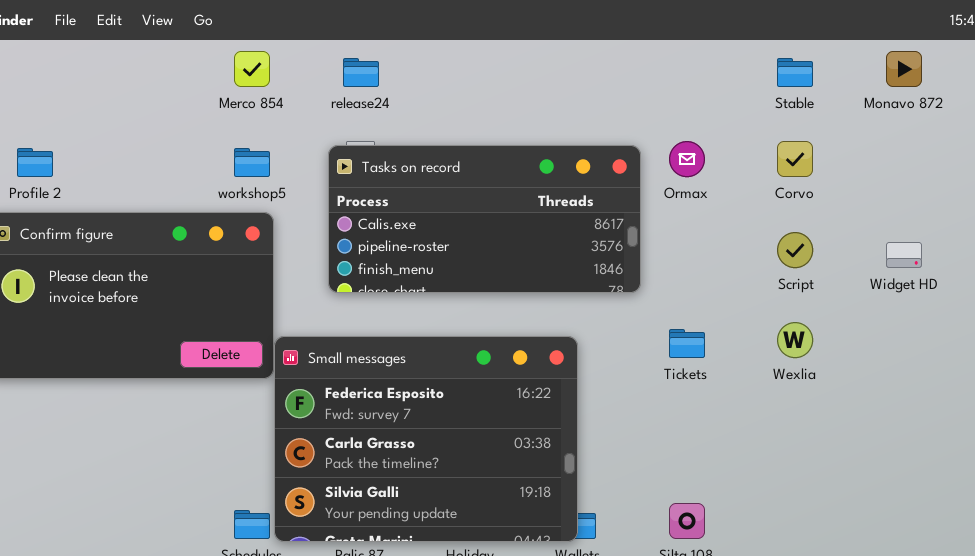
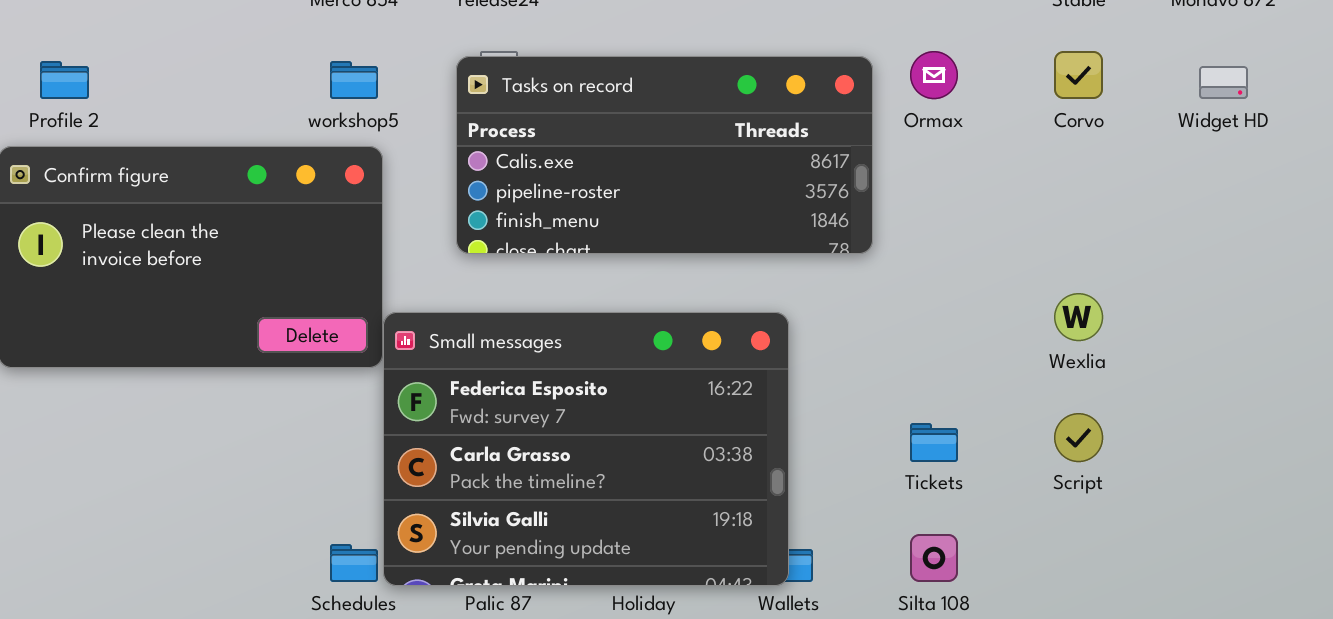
Script: [777,232,813,268] -> [1054,413,1103,462], moved
Widget HD: [886,242,922,268] -> [1199,66,1248,99], moved
Tickets: [669,329,705,358] -> [910,423,958,462], moved

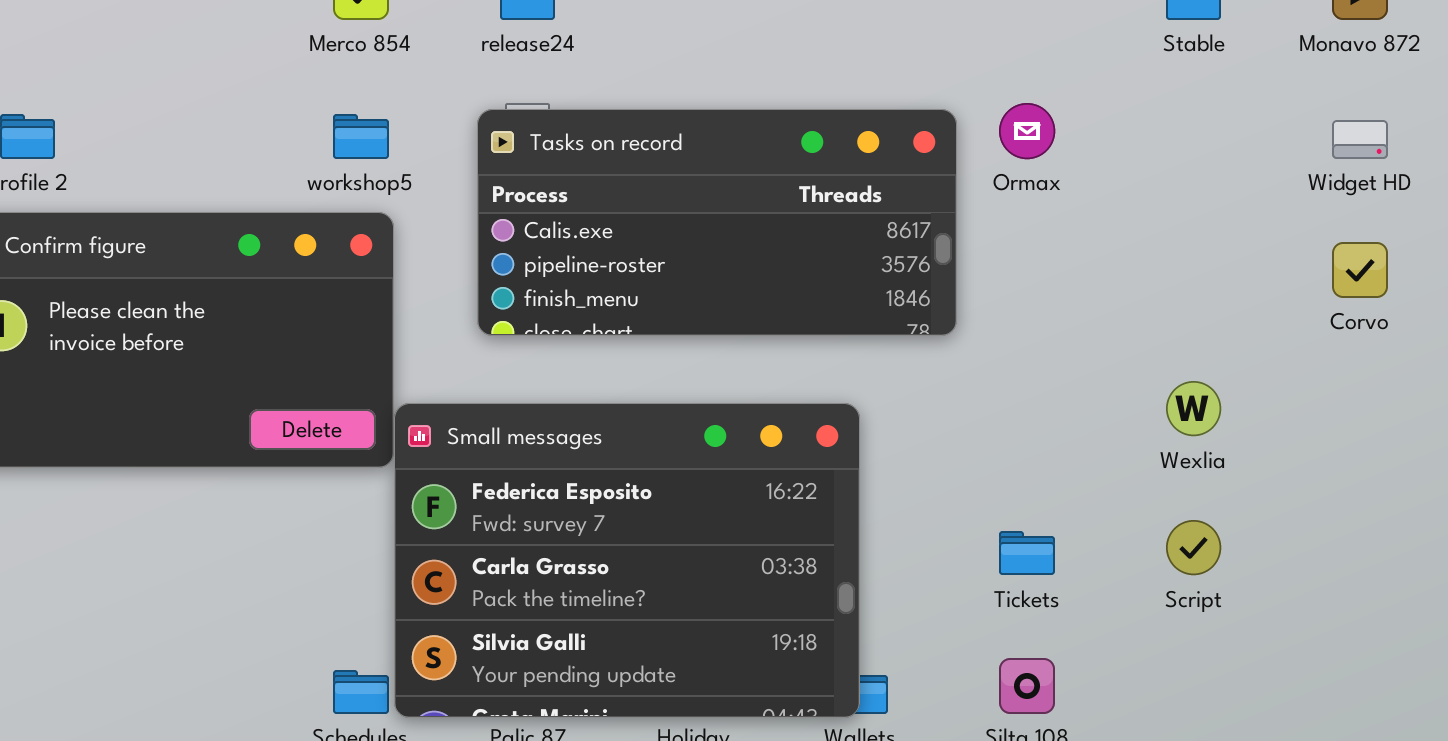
Corvo: [1054,51,1103,99] -> [1332,242,1388,298], moved

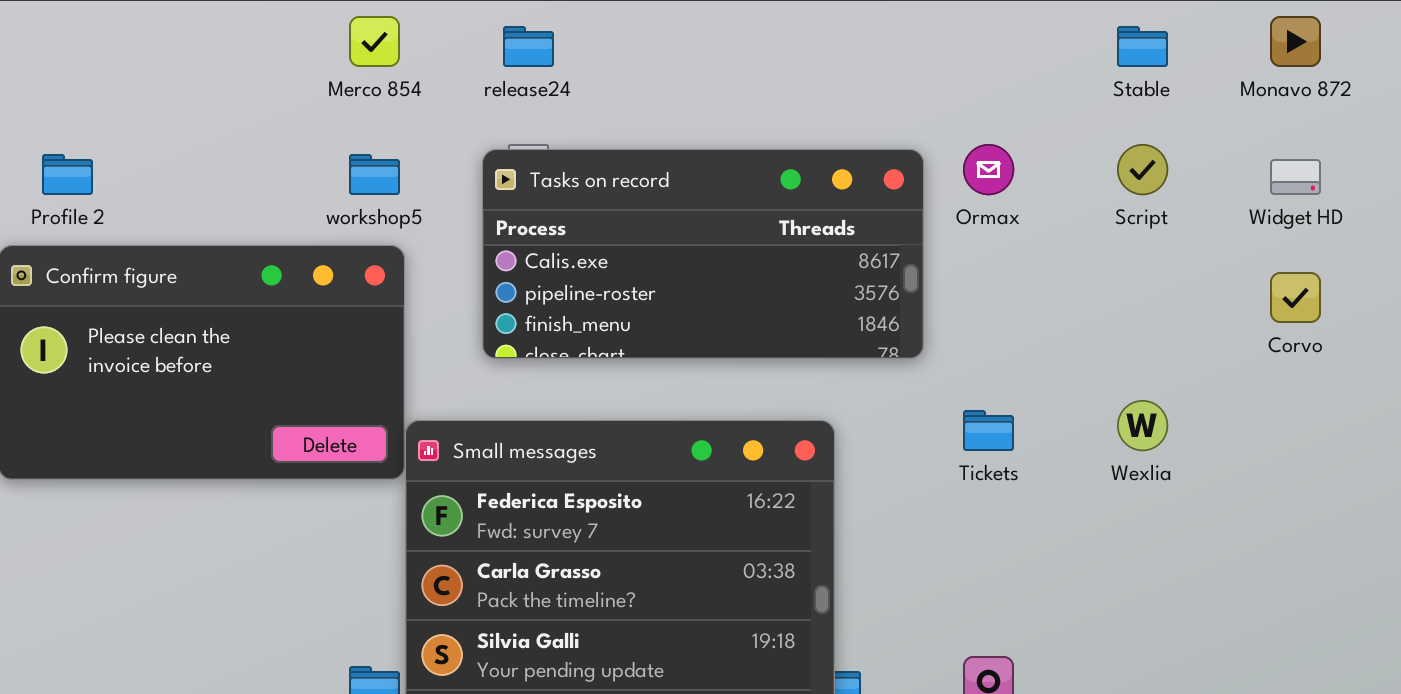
Script: [1166,520,1221,575] -> [1117,144,1168,195], moved
Tickets: [999,531,1055,575] -> [963,410,1014,451], moved

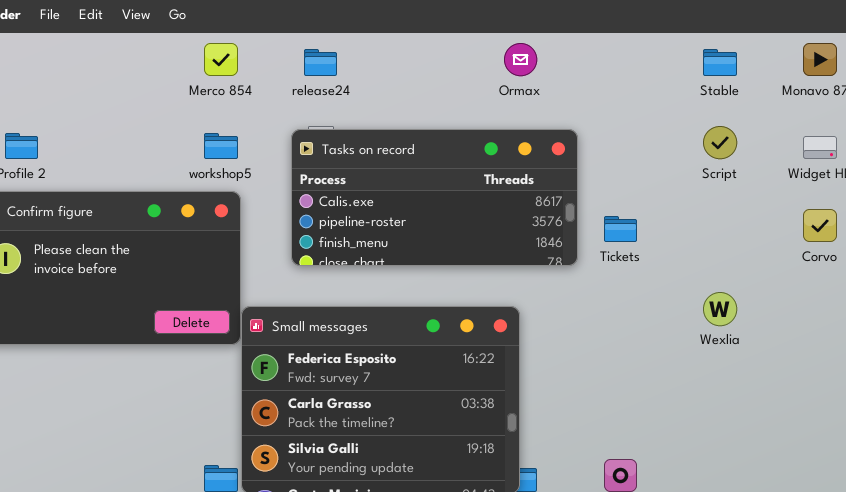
Ormax: [963,144,1014,195] -> [504,43,537,76], moved
Tickets: [963,410,1014,451] -> [604,216,637,242], moved

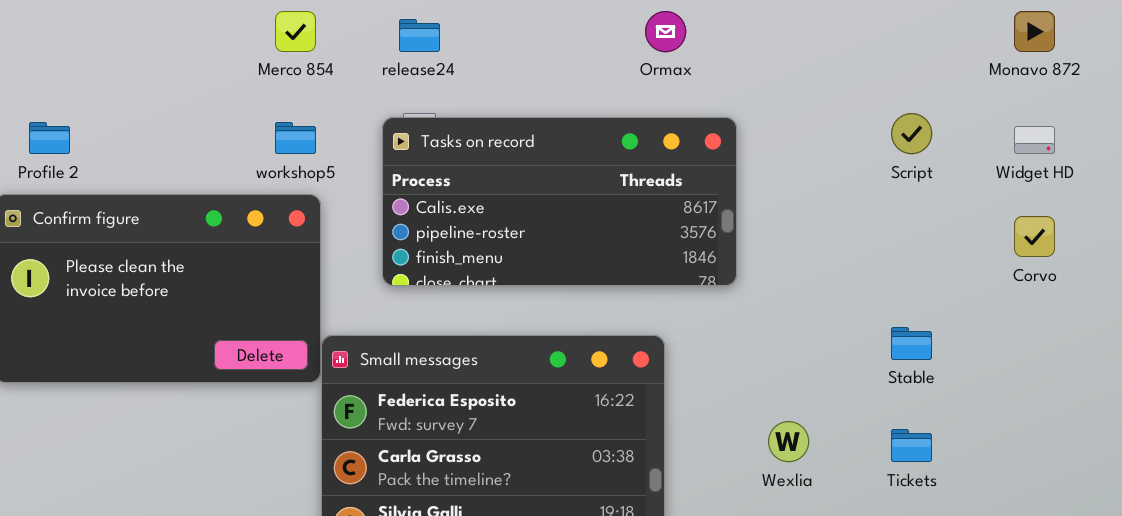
Stable: [703,49,737,76] -> [891,327,932,360], moved
Tickets: [604,216,637,242] -> [891,429,932,462], moved
Wexlia: [703,292,737,326] -> [768,421,809,462], moved

